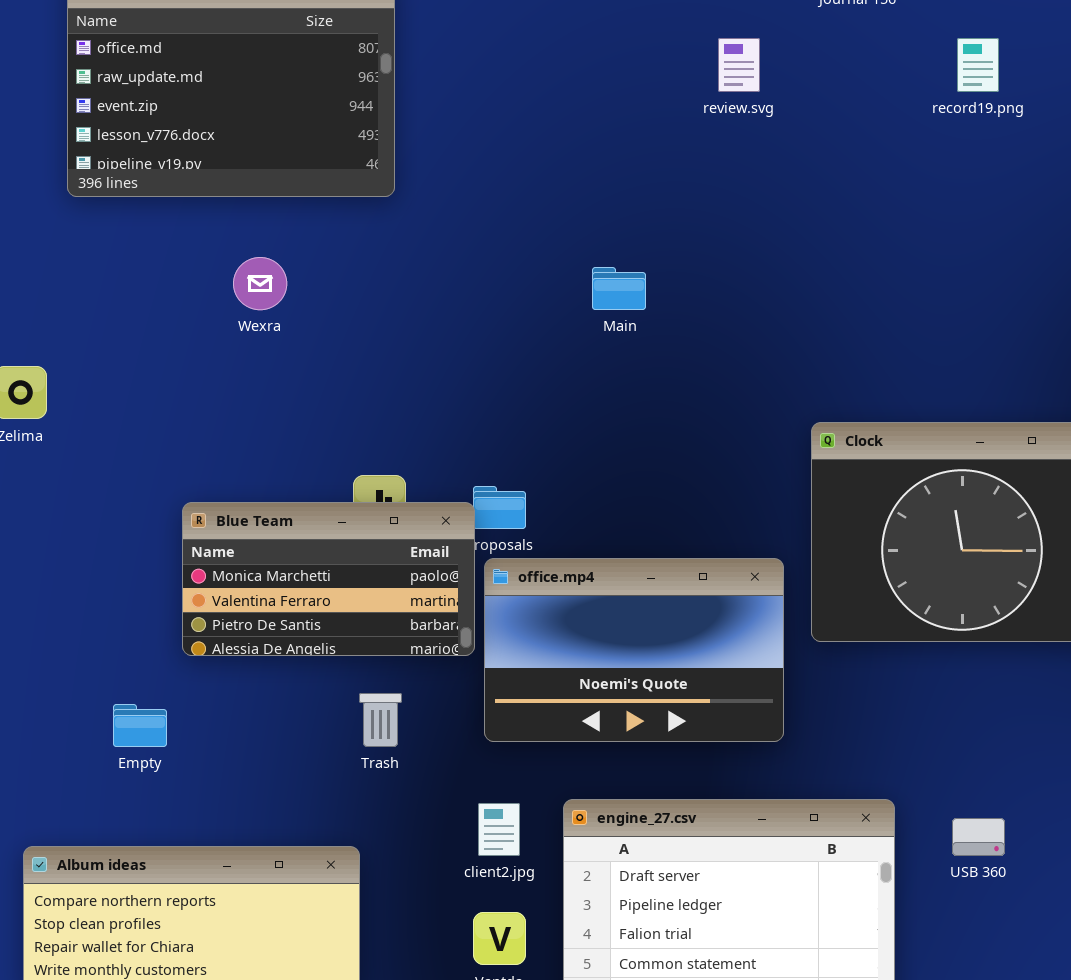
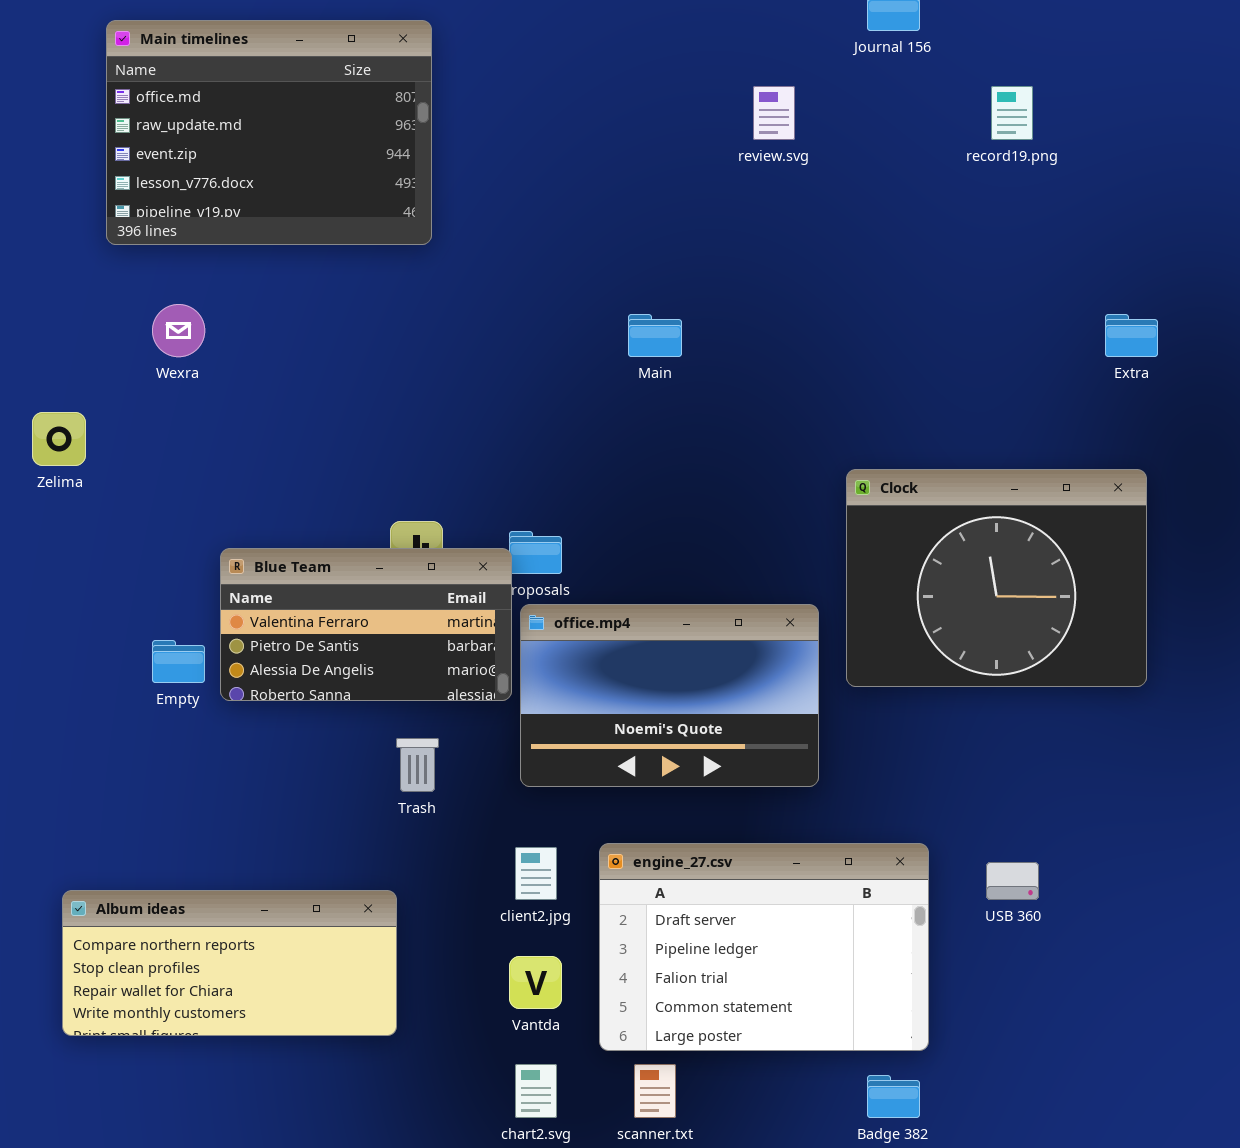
Wexra: [233,257,287,310] -> [152,304,205,357], moved
Blue Team: [182,502,475,656] -> [220,548,512,701], scrolled down 1 row
Empty: [113,704,167,747] -> [152,640,205,683], moved

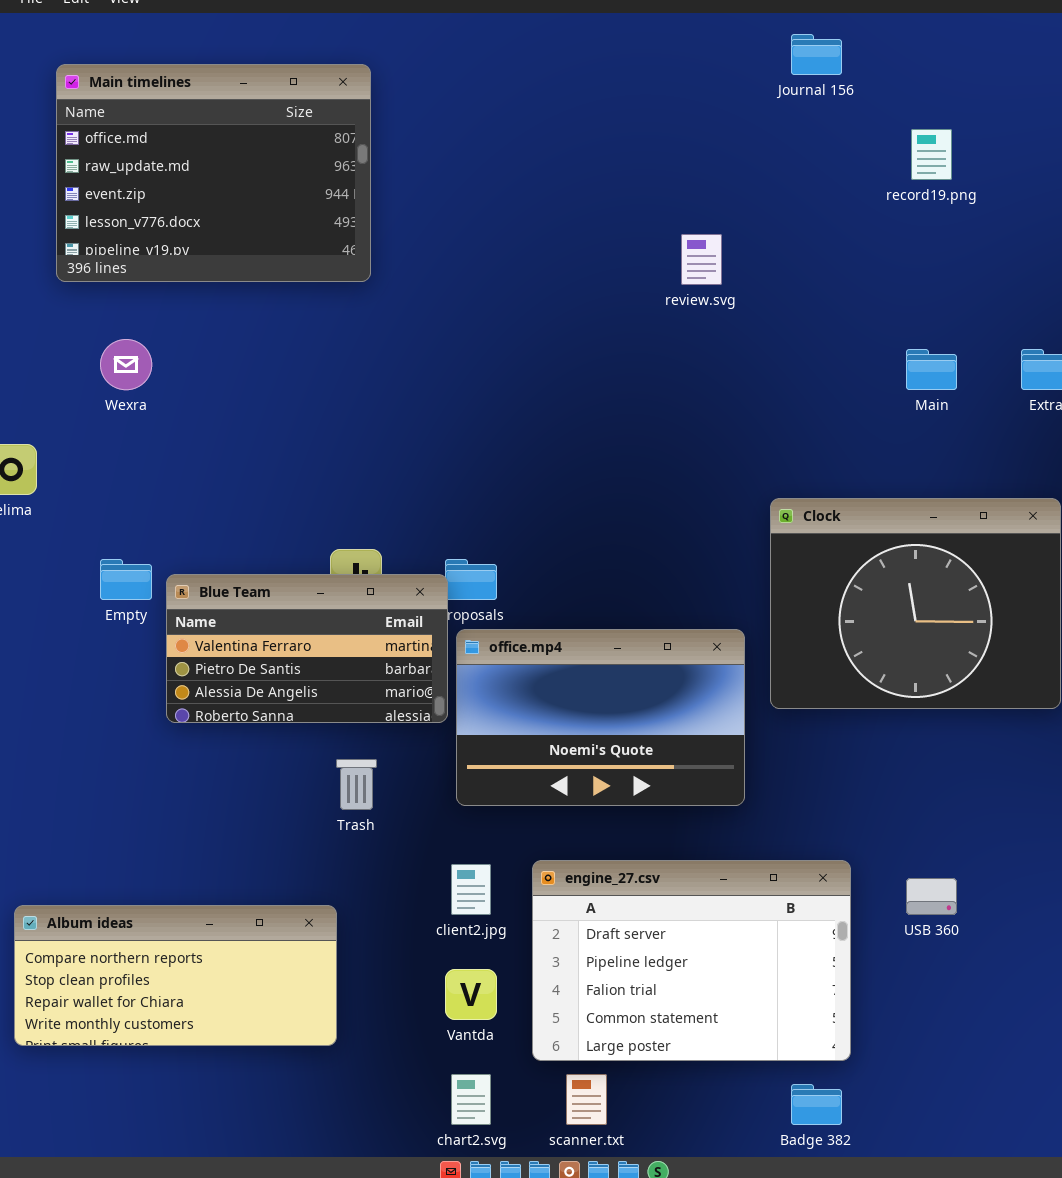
review.svg: [753,86,795,140] -> [681,234,722,285], moved
Main: [628,314,682,357] -> [906,349,957,390], moved
Empty: [152,640,205,683] -> [100,559,152,600], moved

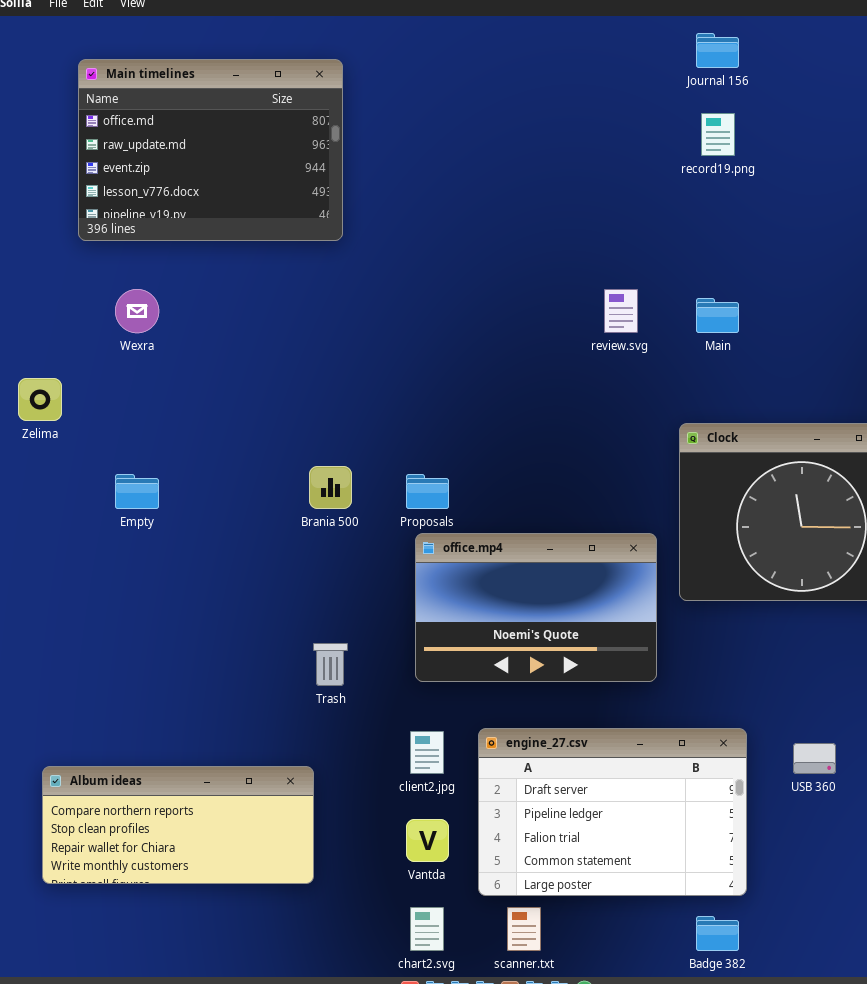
record19.png: [911,129,952,180] -> [701,113,735,156], moved
review.svg: [681,234,722,285] -> [604,289,638,333], moved
Main: [906,349,957,390] -> [696,298,739,333], moved
Blue Team: [166,574,448,723] -> none, closed

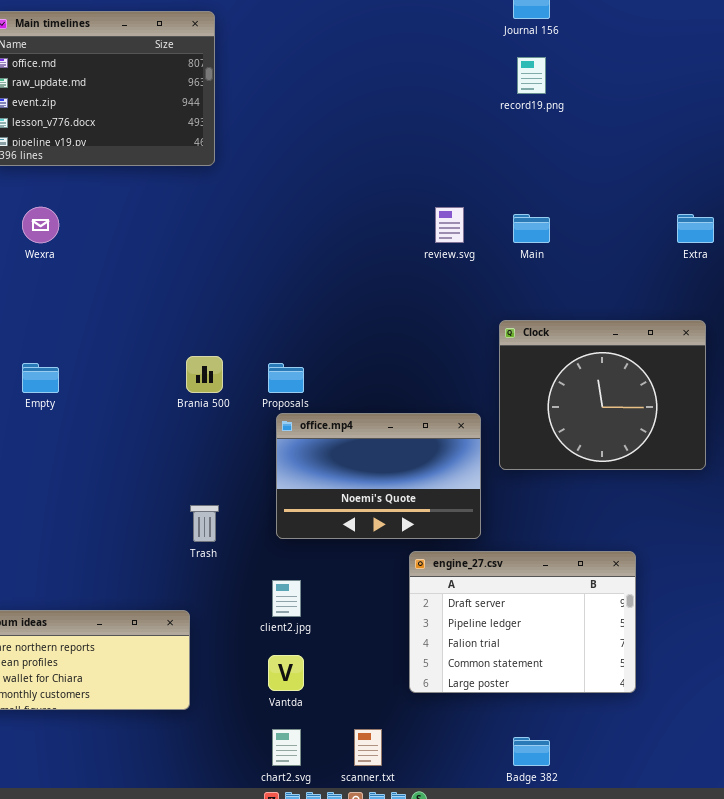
engine_27.csv: [478,728,747,896] -> [409,551,636,693], moved

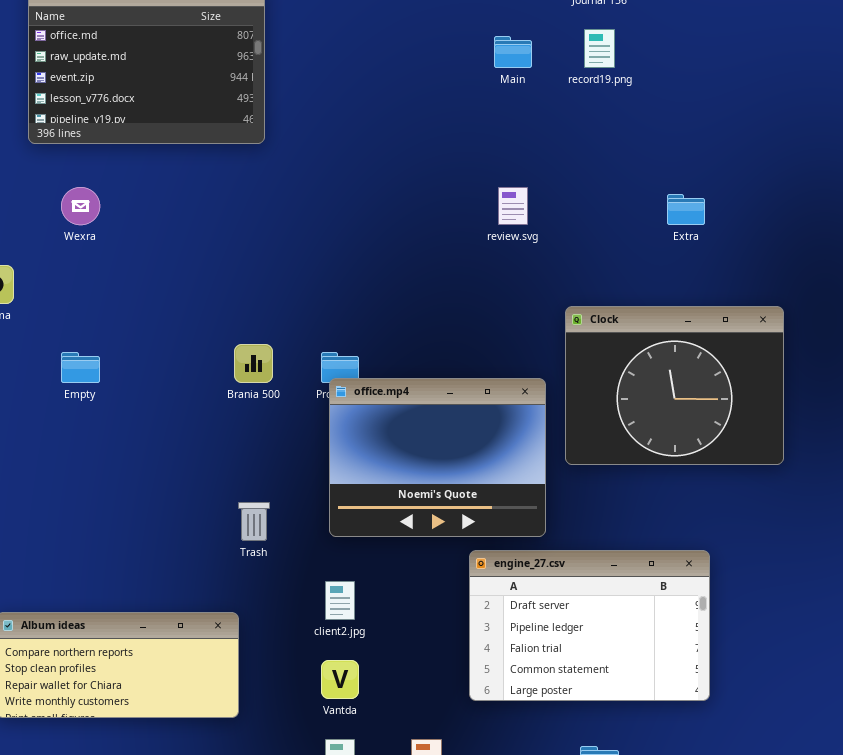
Main: [513,214,550,243] -> [494,36,532,68], moved
Extra: [677,214,714,243] -> [667,194,705,225], moved
office.mp4: [276,413,481,539] -> [329,378,546,537], resized

